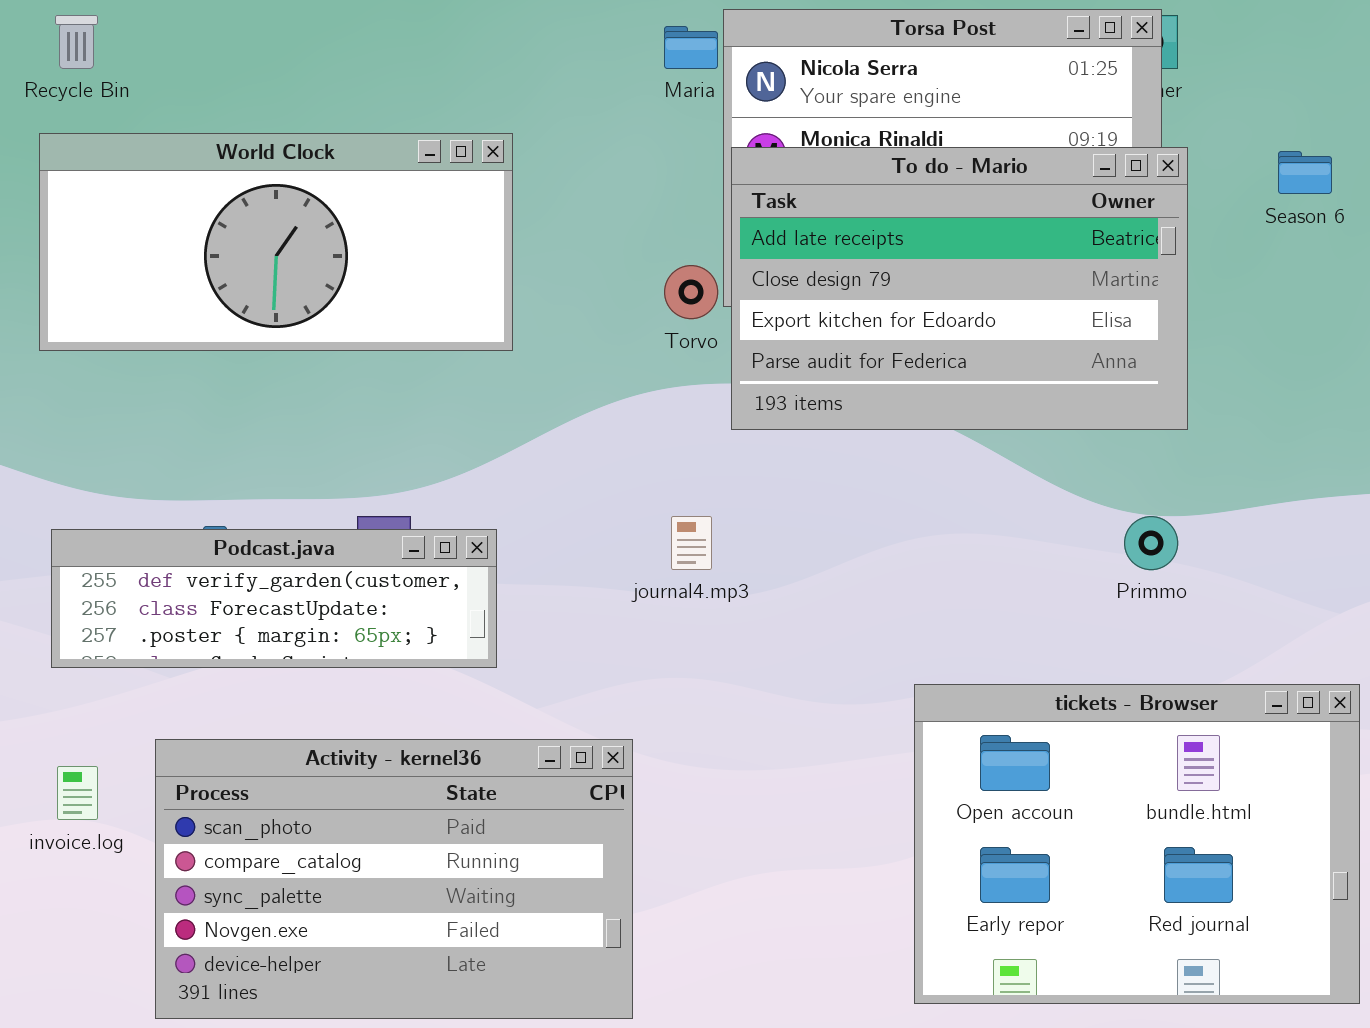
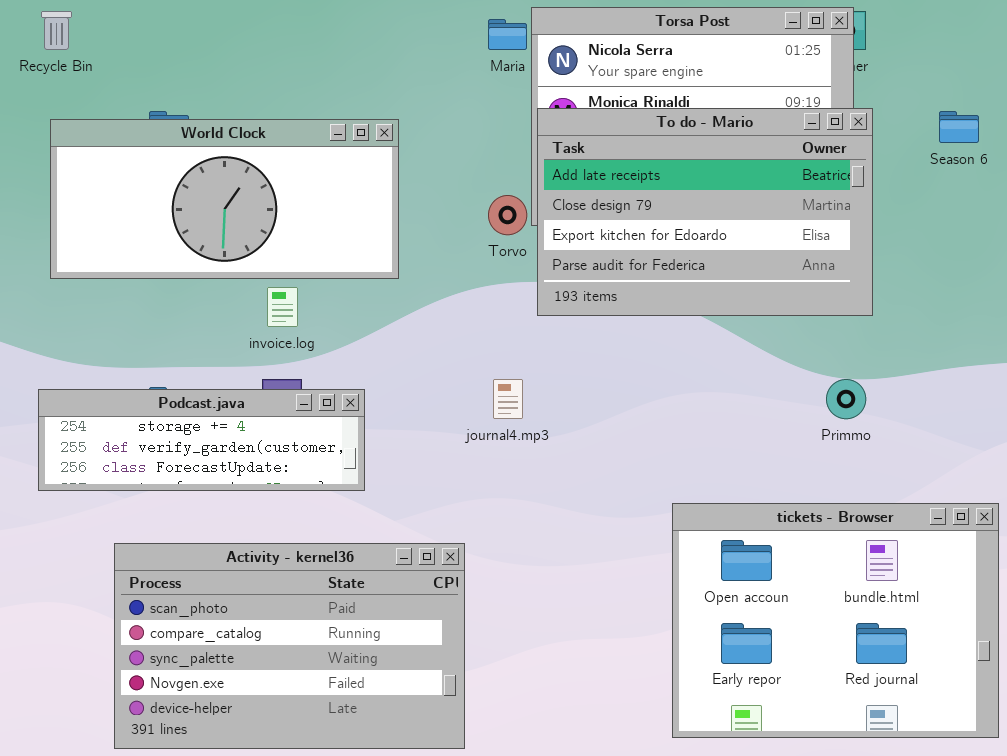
World Clock: [39,133,513,351] -> [50,119,399,279], moved
Podcast.java: [51,529,497,668] -> [38,389,365,491], scrolled up 1 row
invoice.log: [57,766,98,820] -> [267,287,298,327], moved

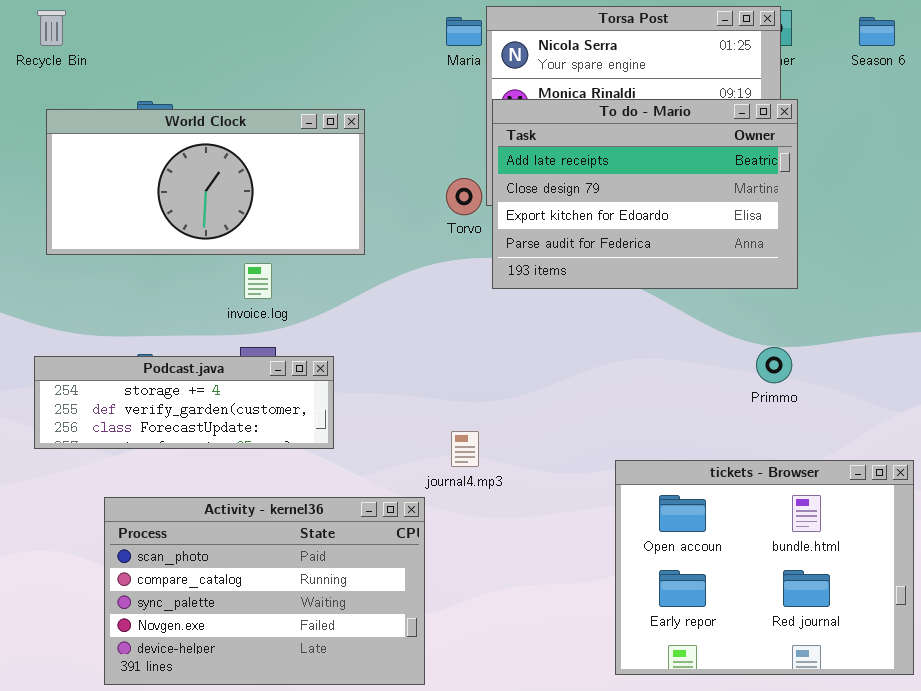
Season 6: [939,111,979,143] -> [859,17,895,46], moved
journal4.mp3: [493,379,523,419] -> [451,431,479,467], moved

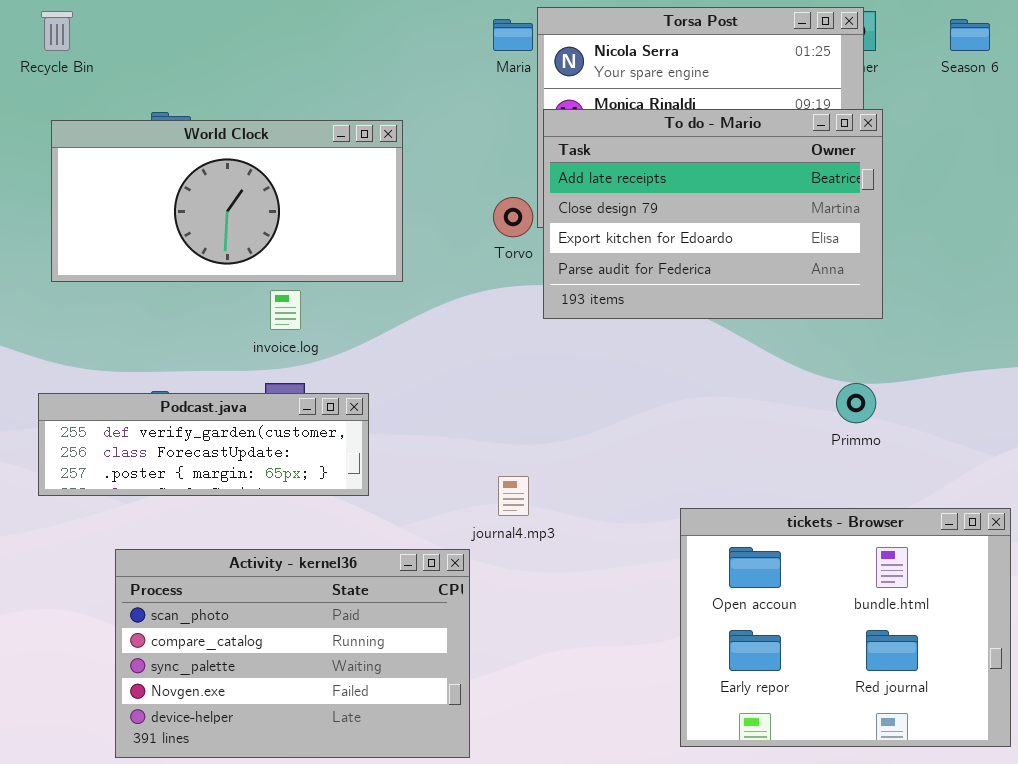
Podcast.java: [34,356,334,449] -> [38,393,369,496], scrolled down 1 row

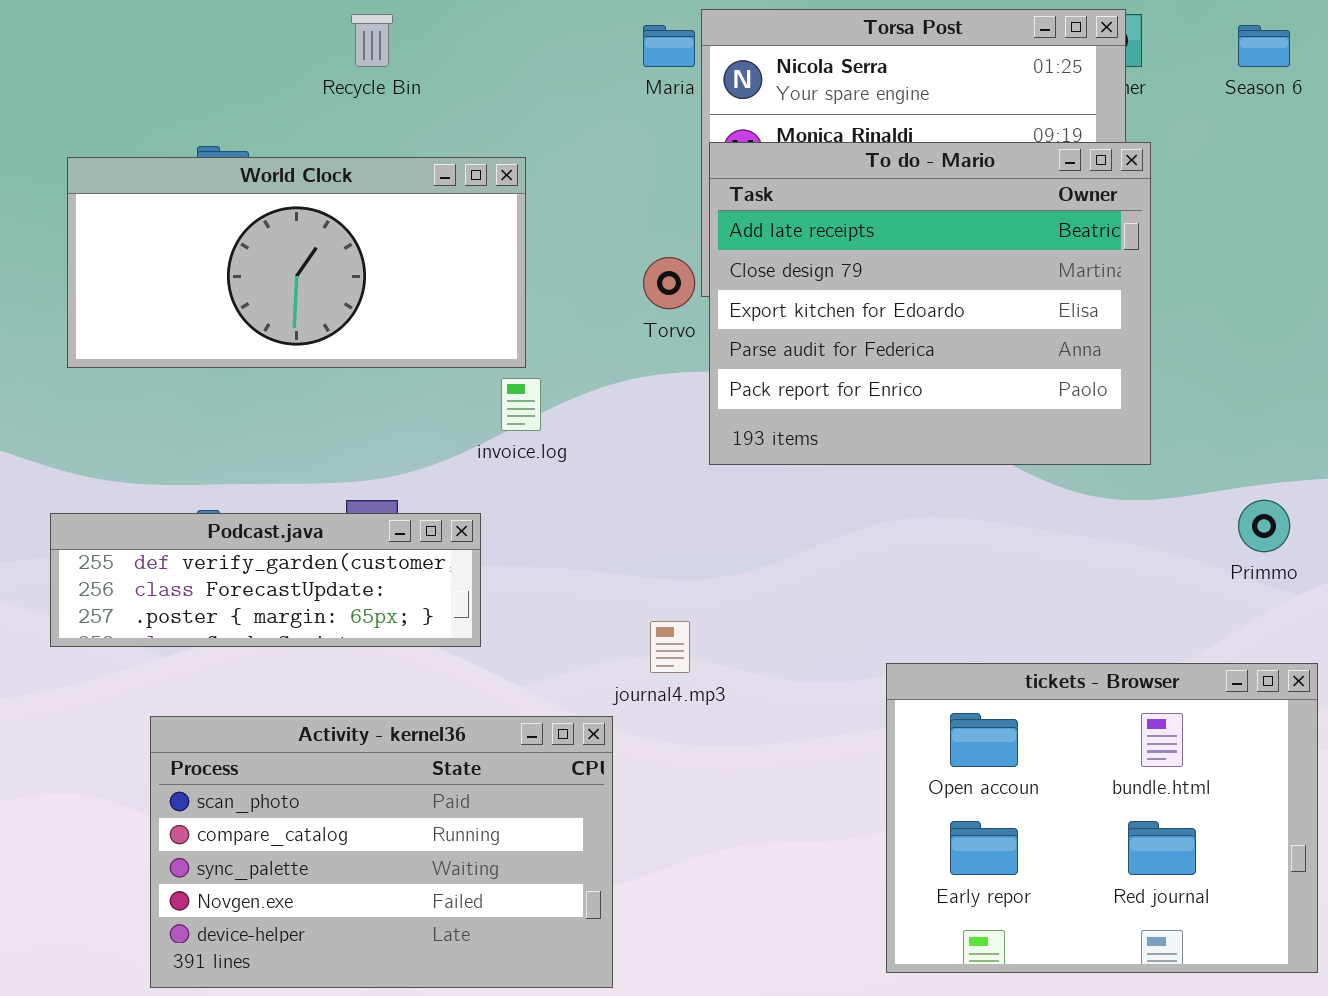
Recycle Bin: [41,11,73,51] -> [351,14,393,67], moved
To do - Mario: [543,109,883,319] -> [709,142,1151,465], resized
invoice.log: [270,290,301,330] -> [501,378,541,431], moved
Primmo: [836,383,876,423] -> [1238,500,1290,552], moved

